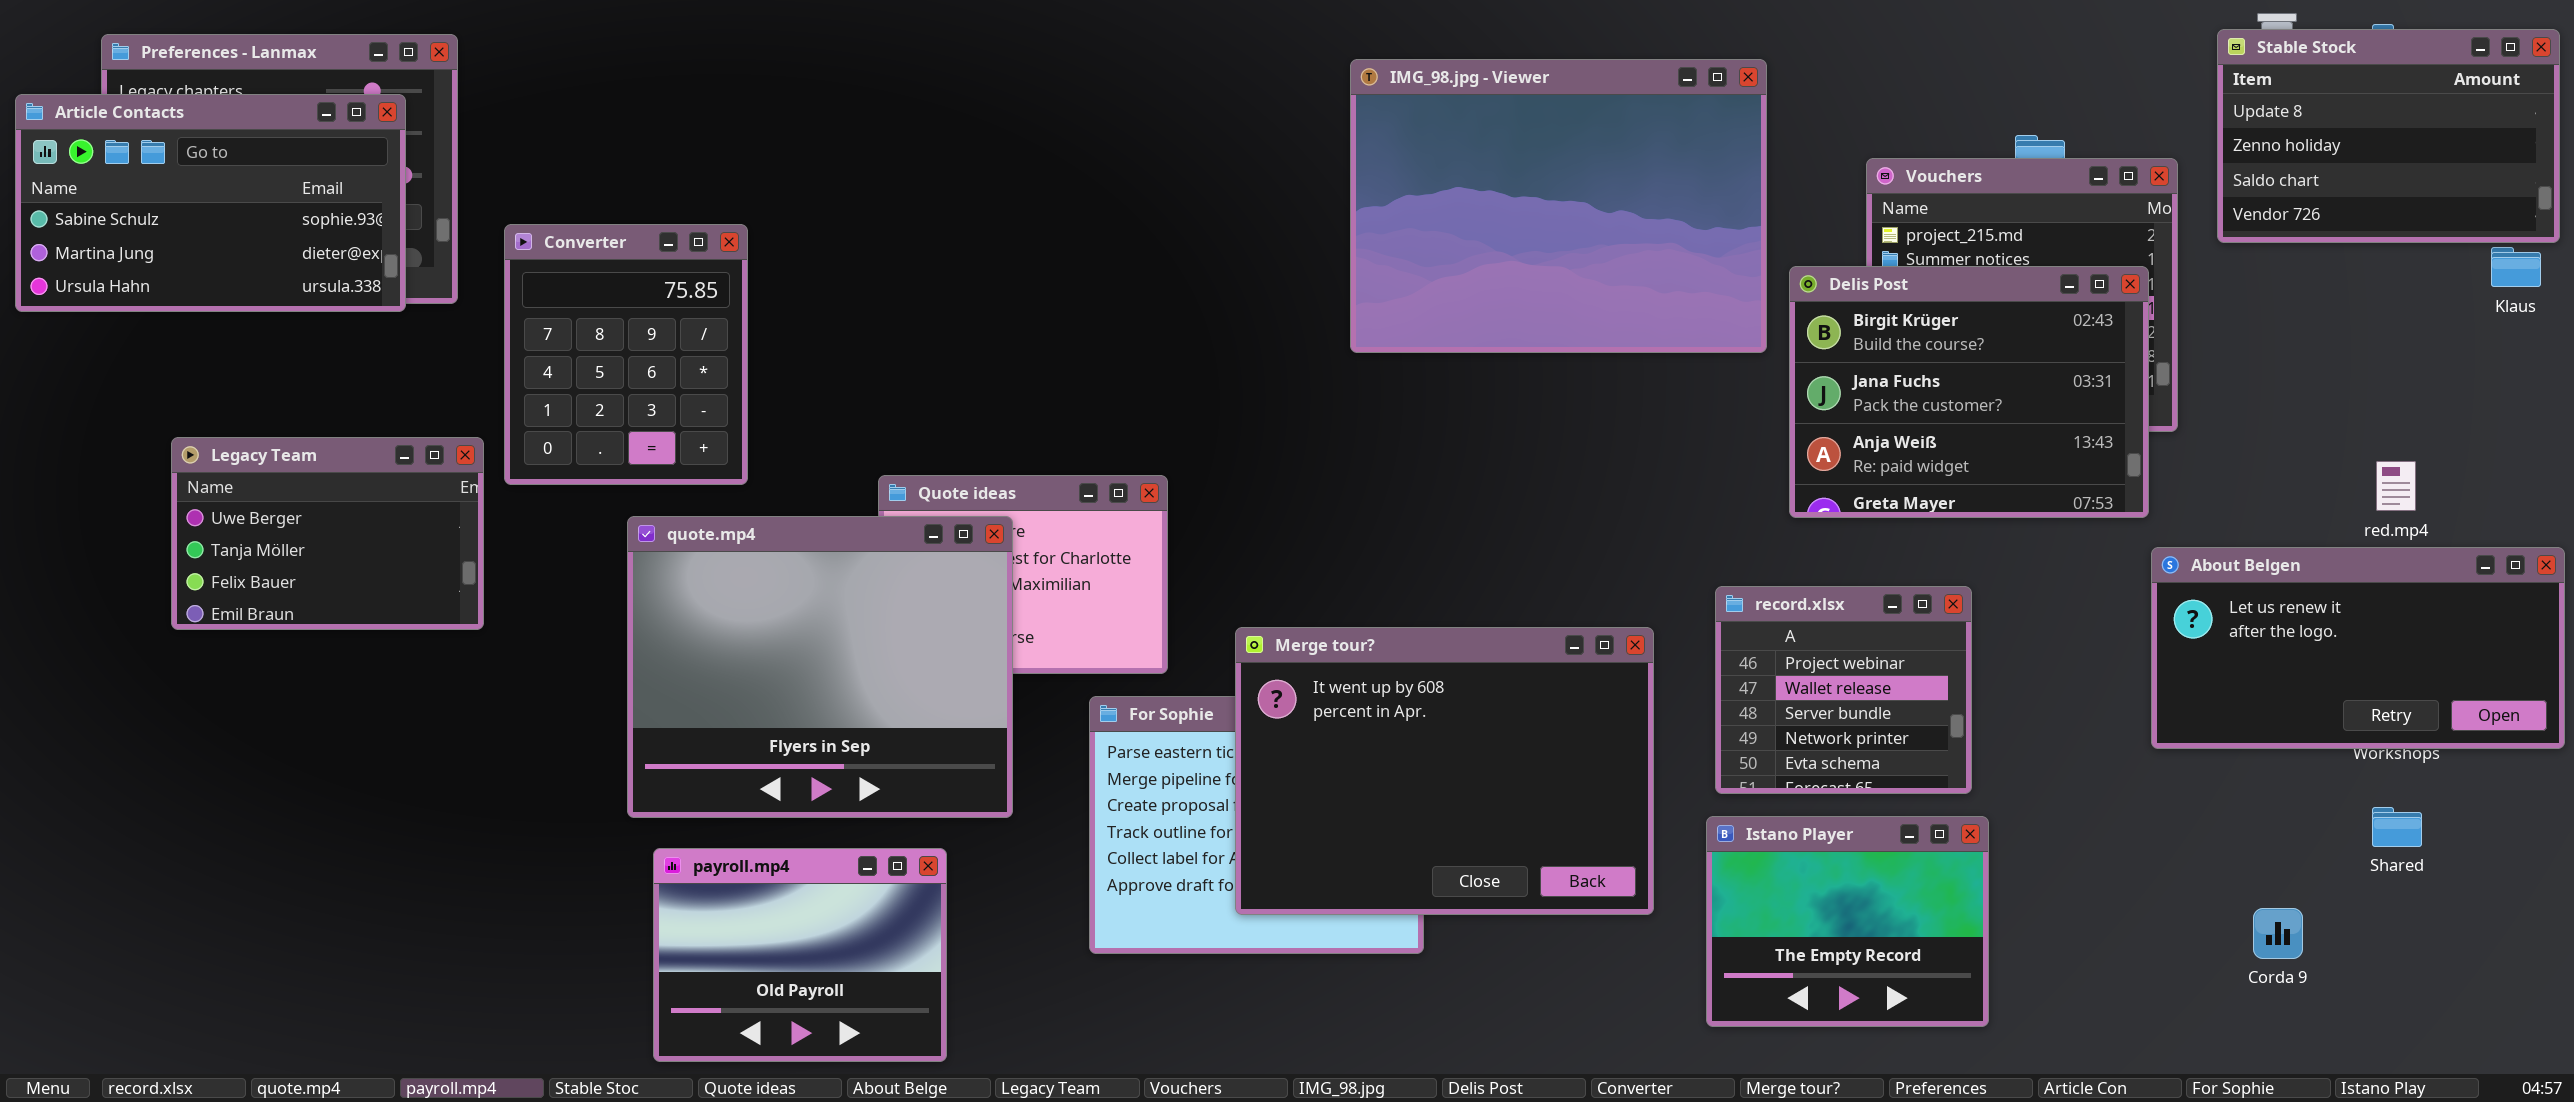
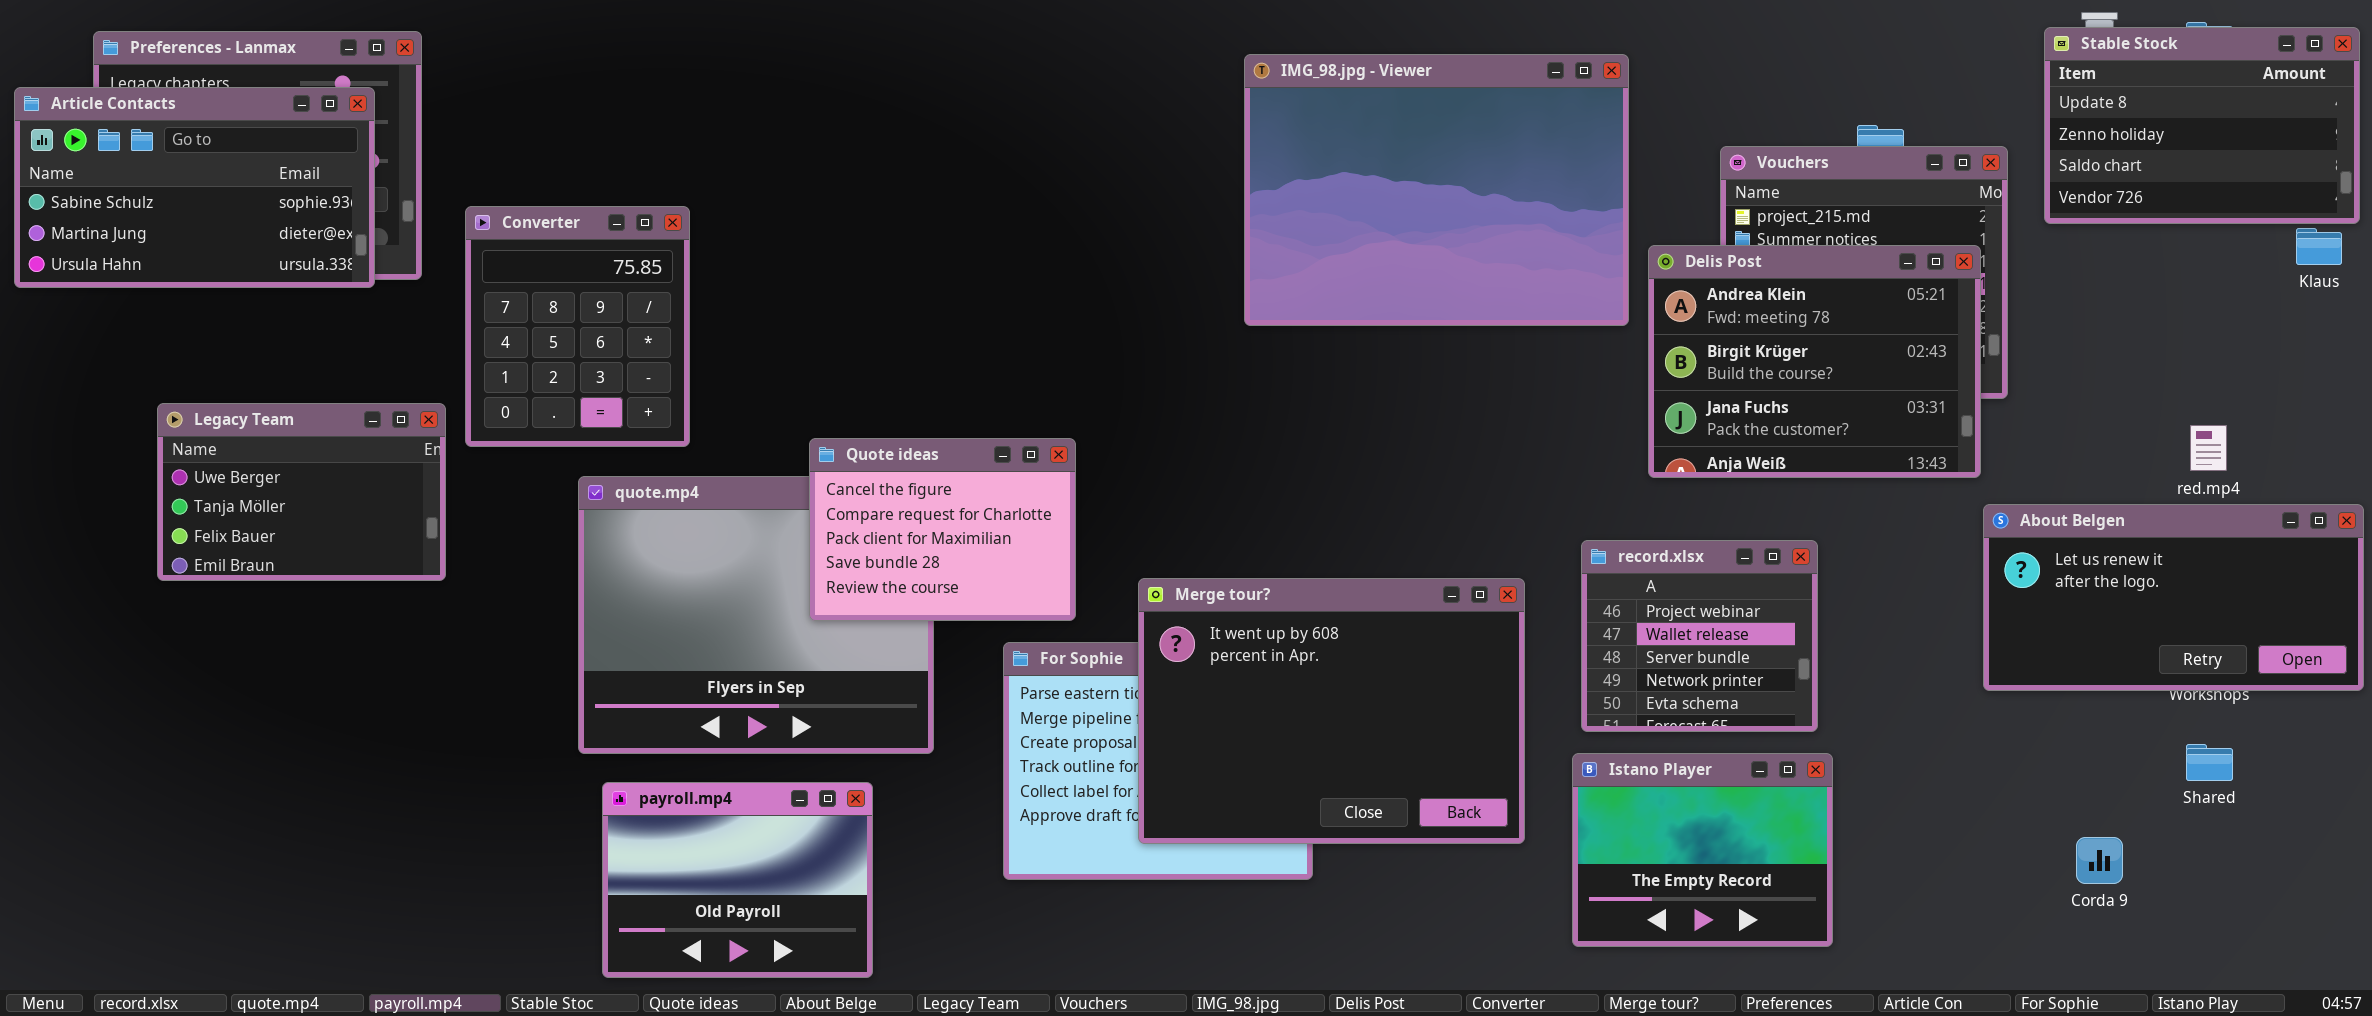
Delis Post: [1789,266,2149,518] -> [1648,245,1981,478], scrolled up 1 row
Quote ideas: [878,475,1168,674] -> [809,438,1076,621], raised

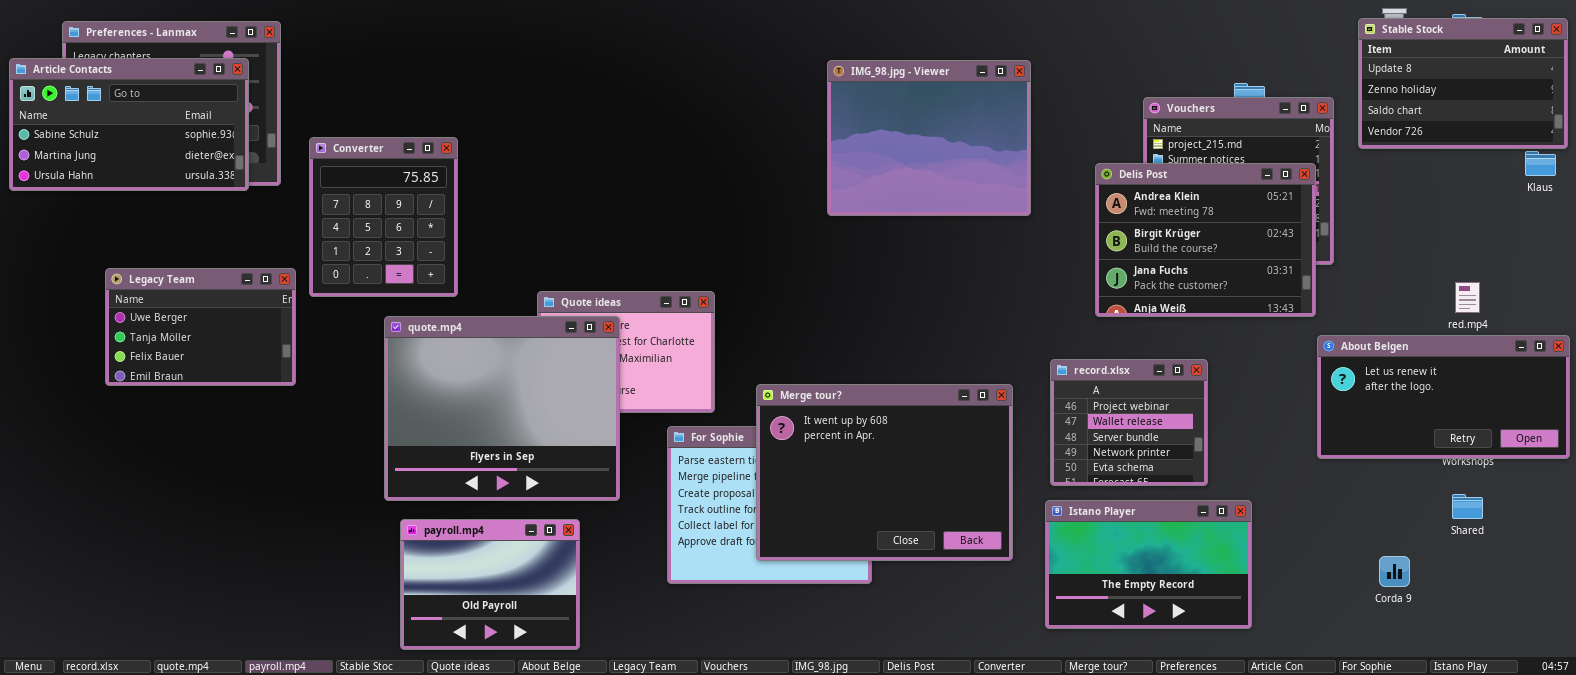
IMG_98.jpg - Viewer: [1244,54,1629,326] -> [827,60,1031,216], resized
quote.mp4: [578,476,934,754] -> [384,316,620,501], raised
Istano Player: [1572,753,1833,947] -> [1045,500,1252,629], resized

